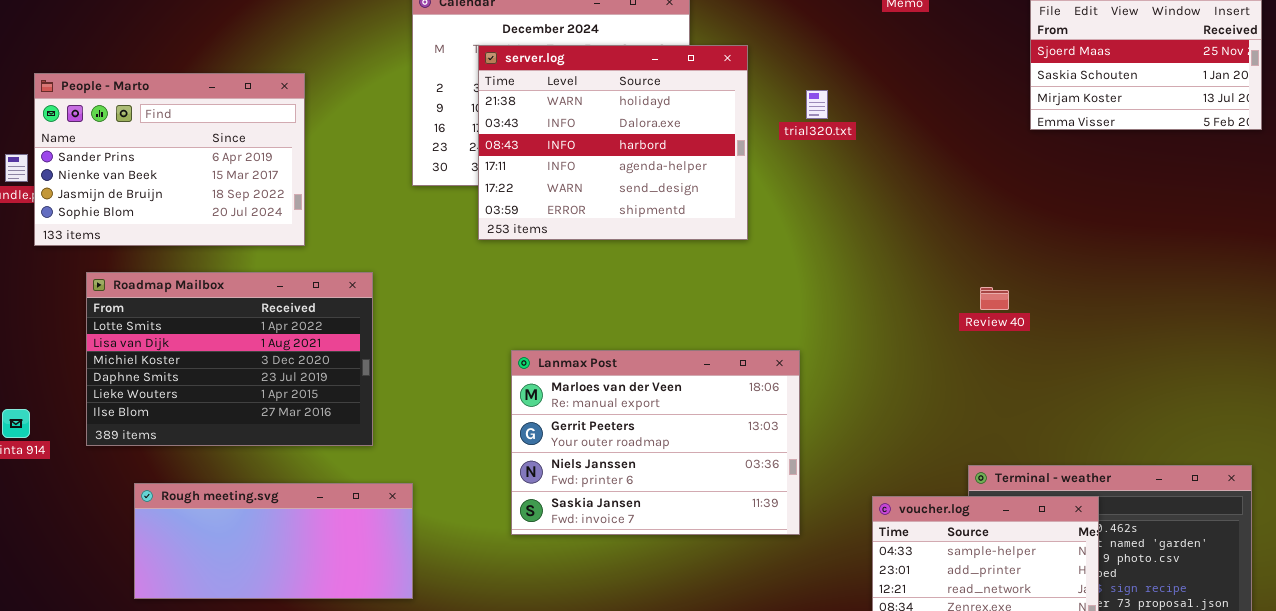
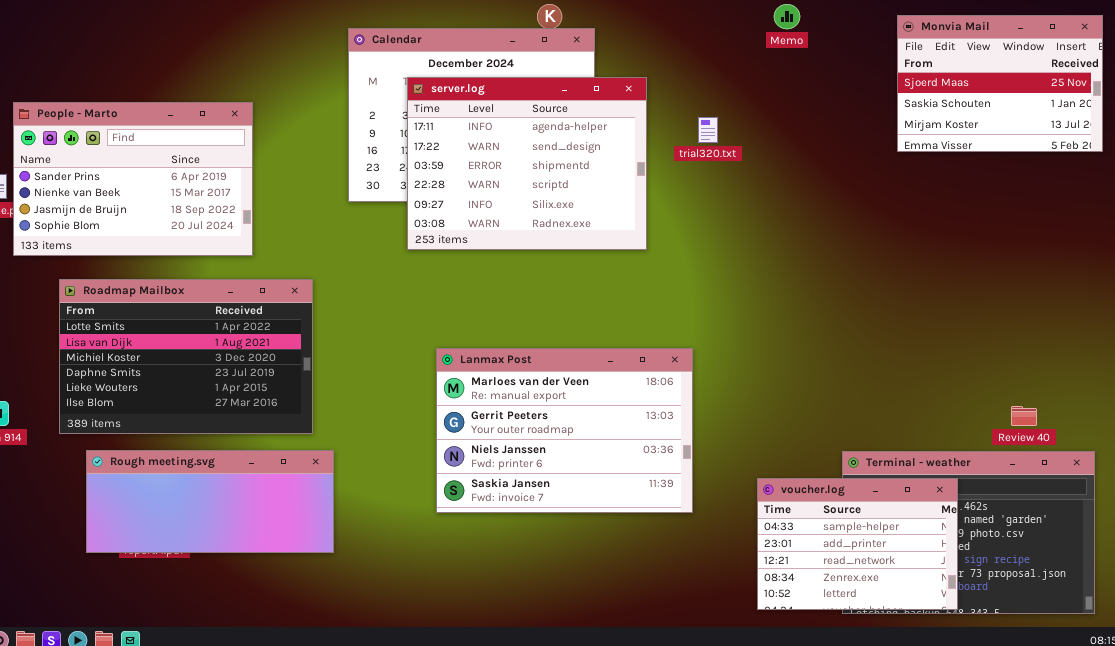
server.log: [478,45,748,240] -> [407,77,647,250], scrolled down 3 rows
Review 40: [980,287,1009,310] -> [1011,406,1037,426], moved
Rough meeting.svg: [134,483,413,599] -> [86,450,334,553], moved

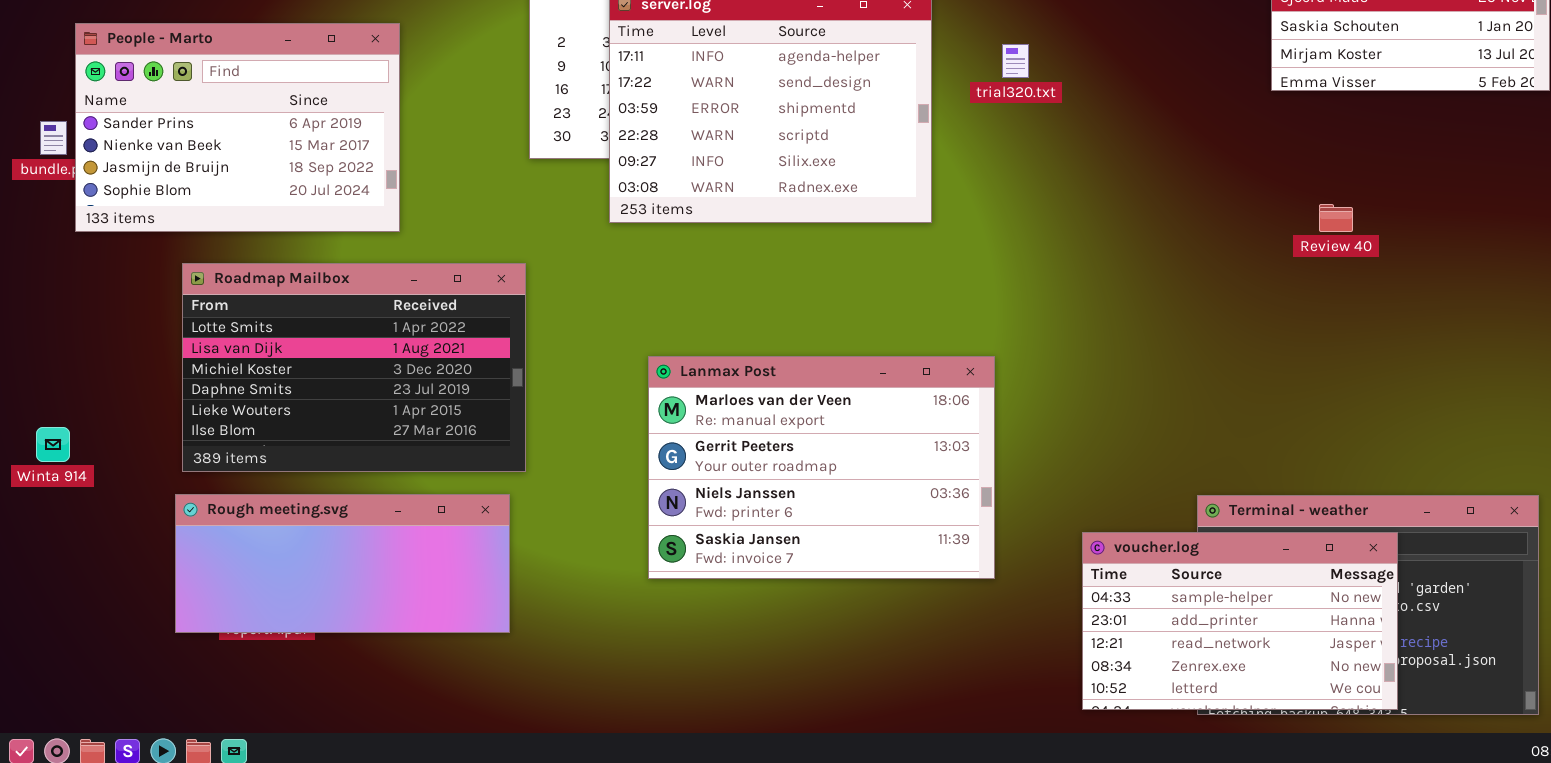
Roadmap Mailbox: [59,279,313,434] -> [182,263,526,472], moved
Review 40: [1011,406,1037,426] -> [1319,204,1353,232], moved
voucher.log: [757,478,958,610] -> [1082,532,1398,710], resized

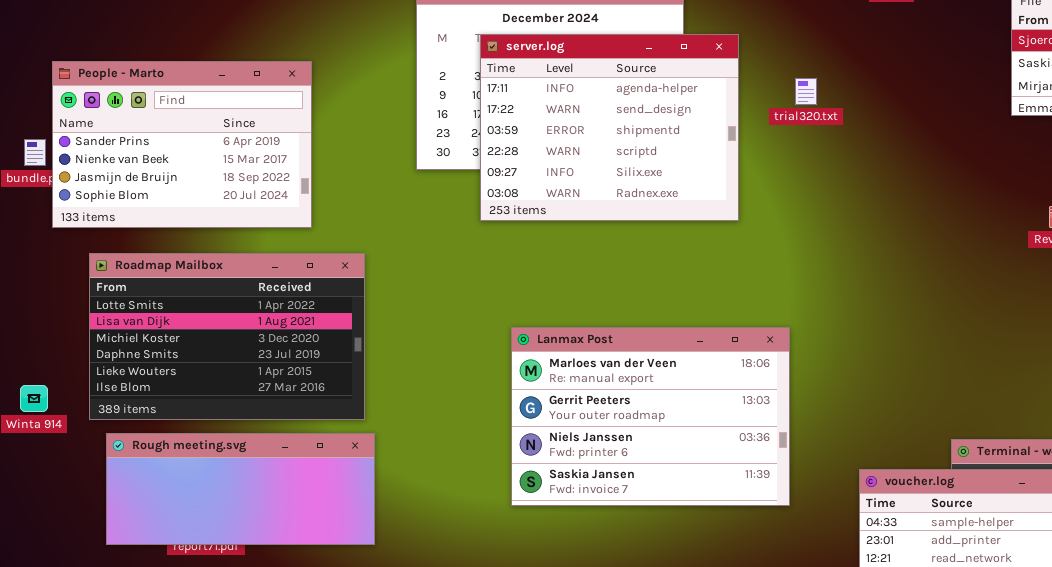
Roadmap Mailbox: [182,263,526,472] -> [89,253,365,420], moved
Rough meeting.svg: [175,494,510,633] -> [106,433,375,545], moved

